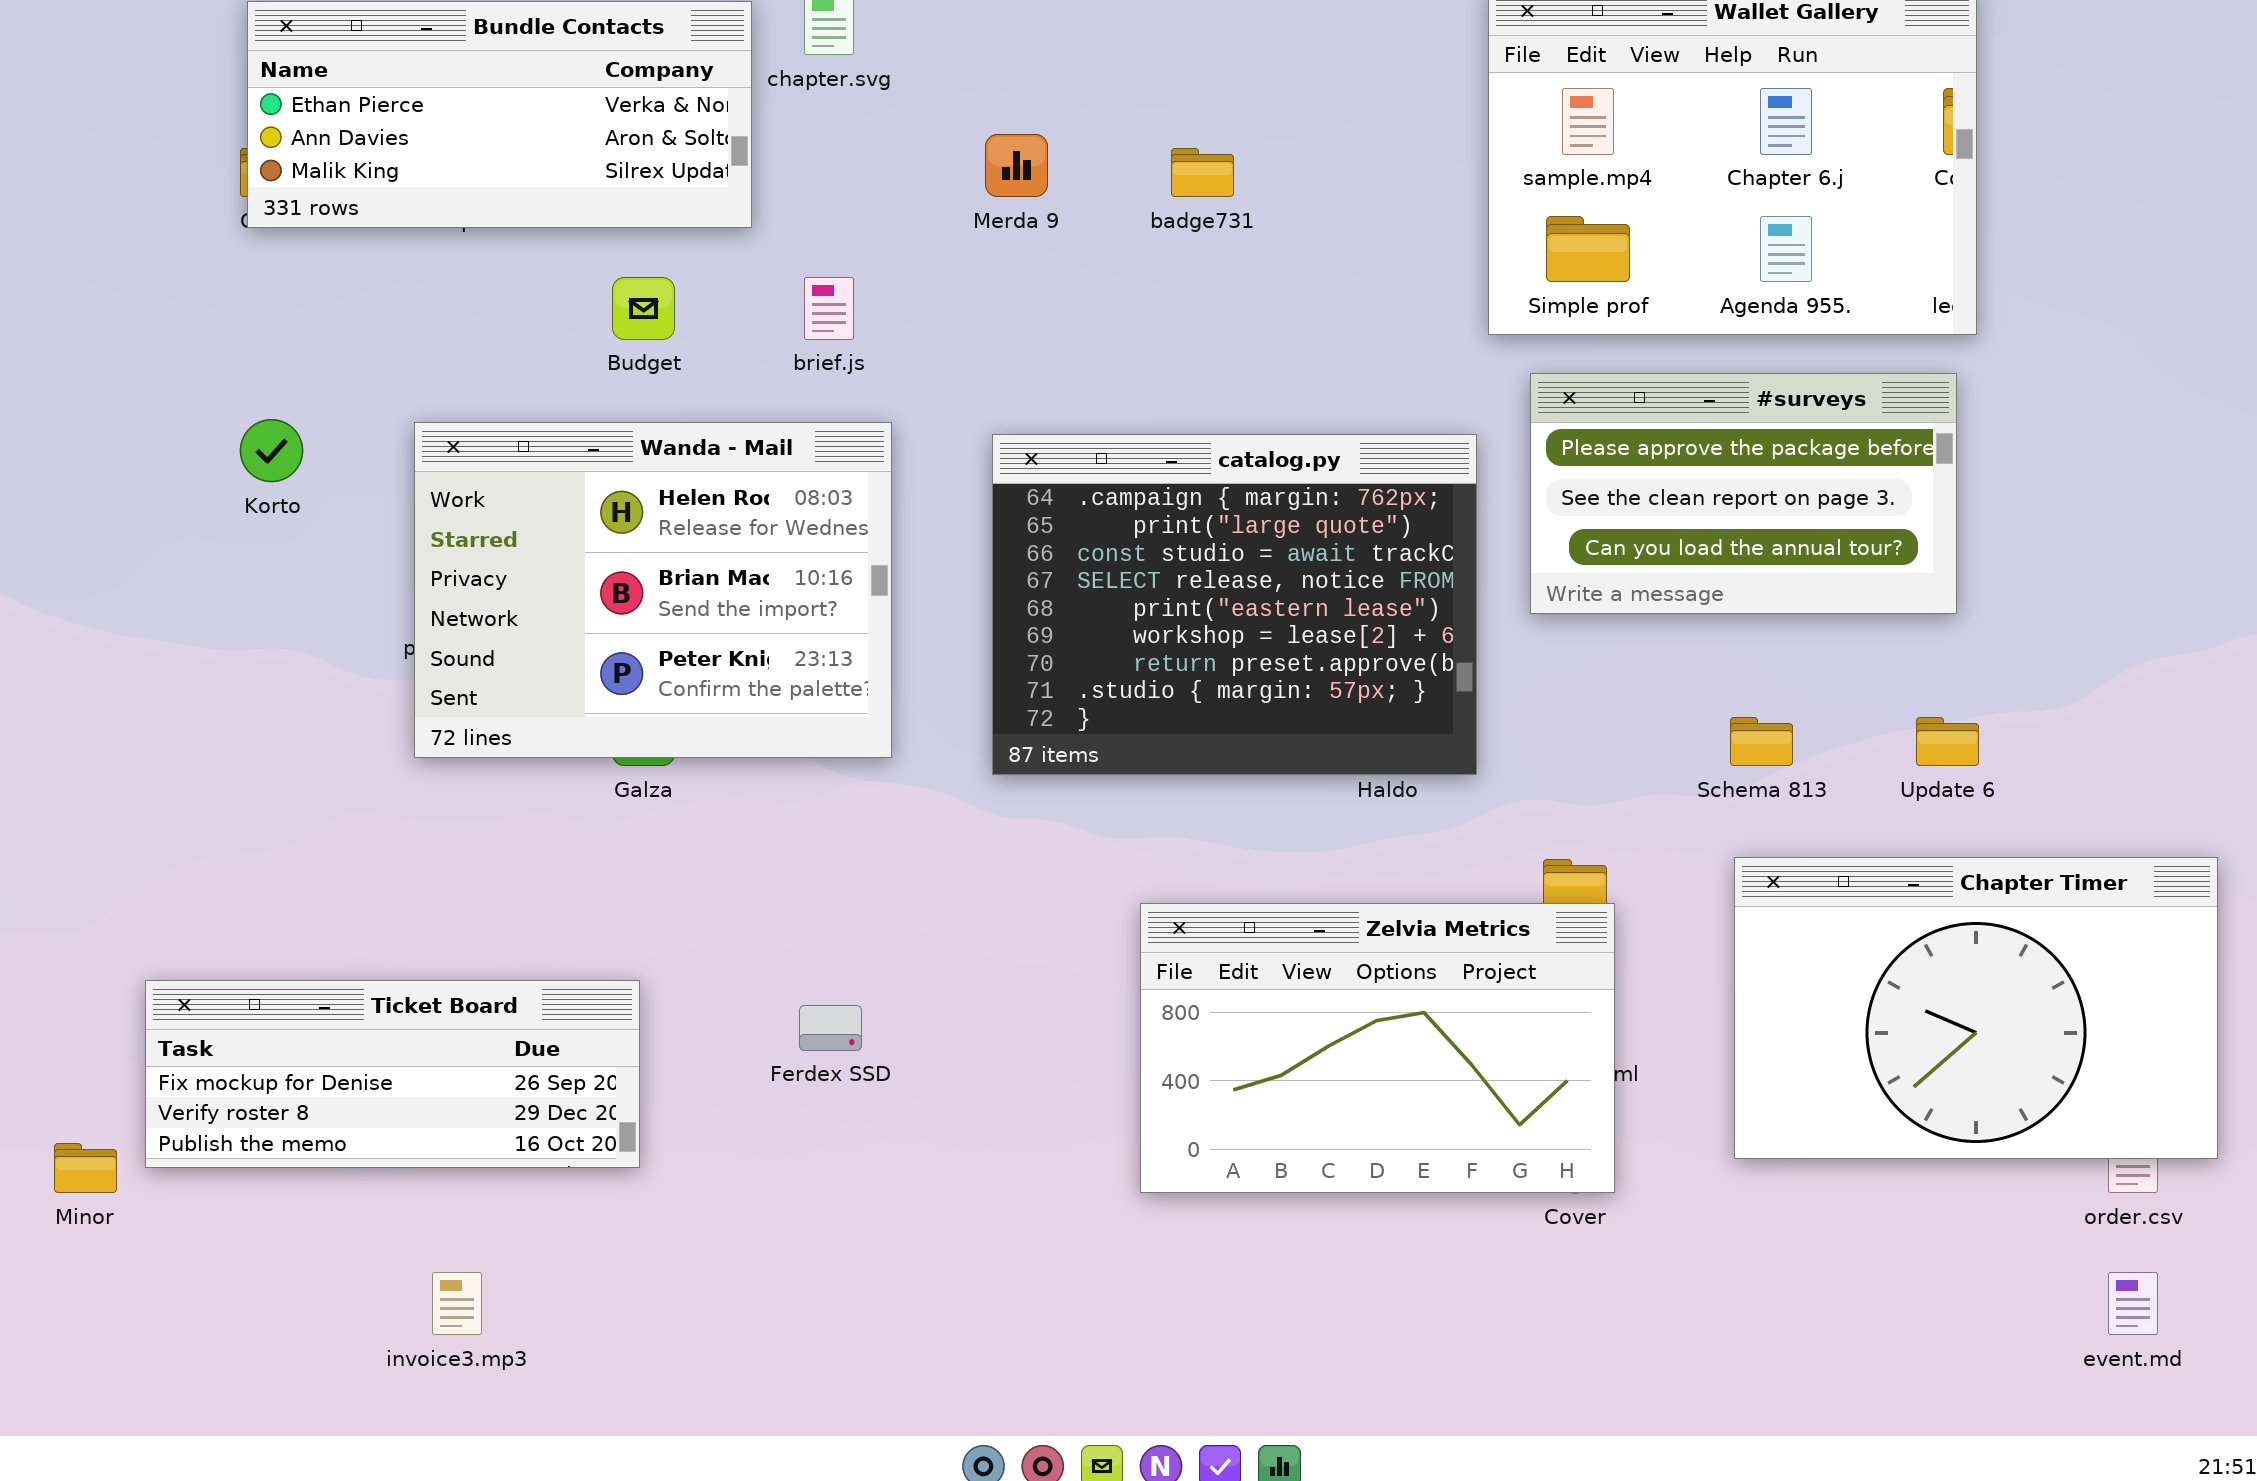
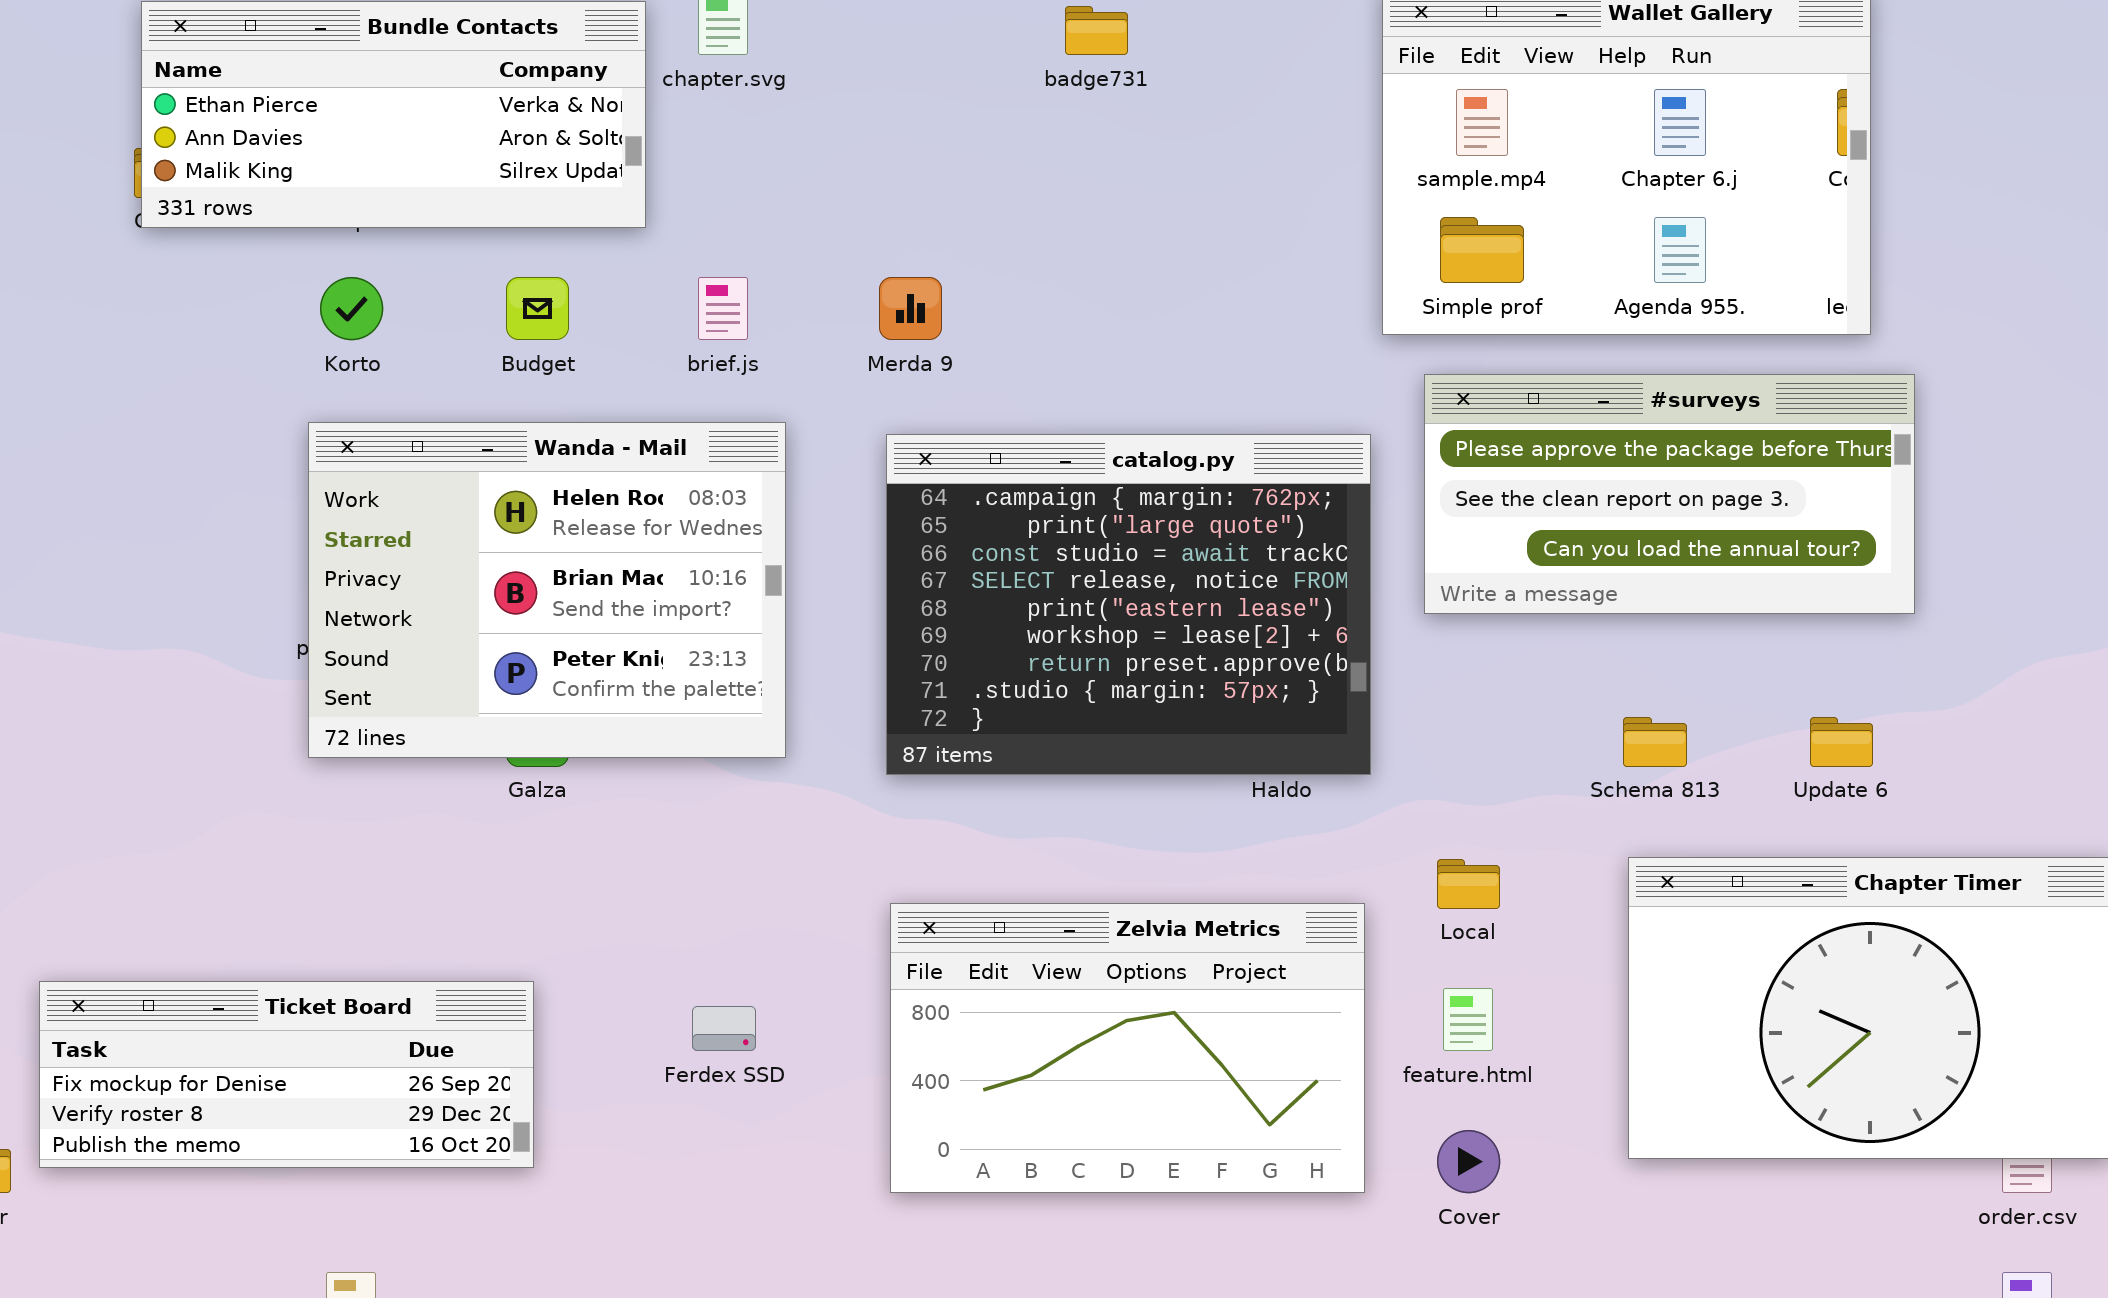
Merda 9: [985,134,1048,197] -> [879,277,942,340], moved
badge731: [1171,148,1234,197] -> [1065,6,1128,55], moved
#surveys: [1530,373,1957,614] -> [1424,374,1915,614], resized
Korto: [240,419,303,482] -> [320,277,383,340], moved
Zelvia Metrics: [1140,903,1615,1193] -> [890,903,1365,1193], moved

